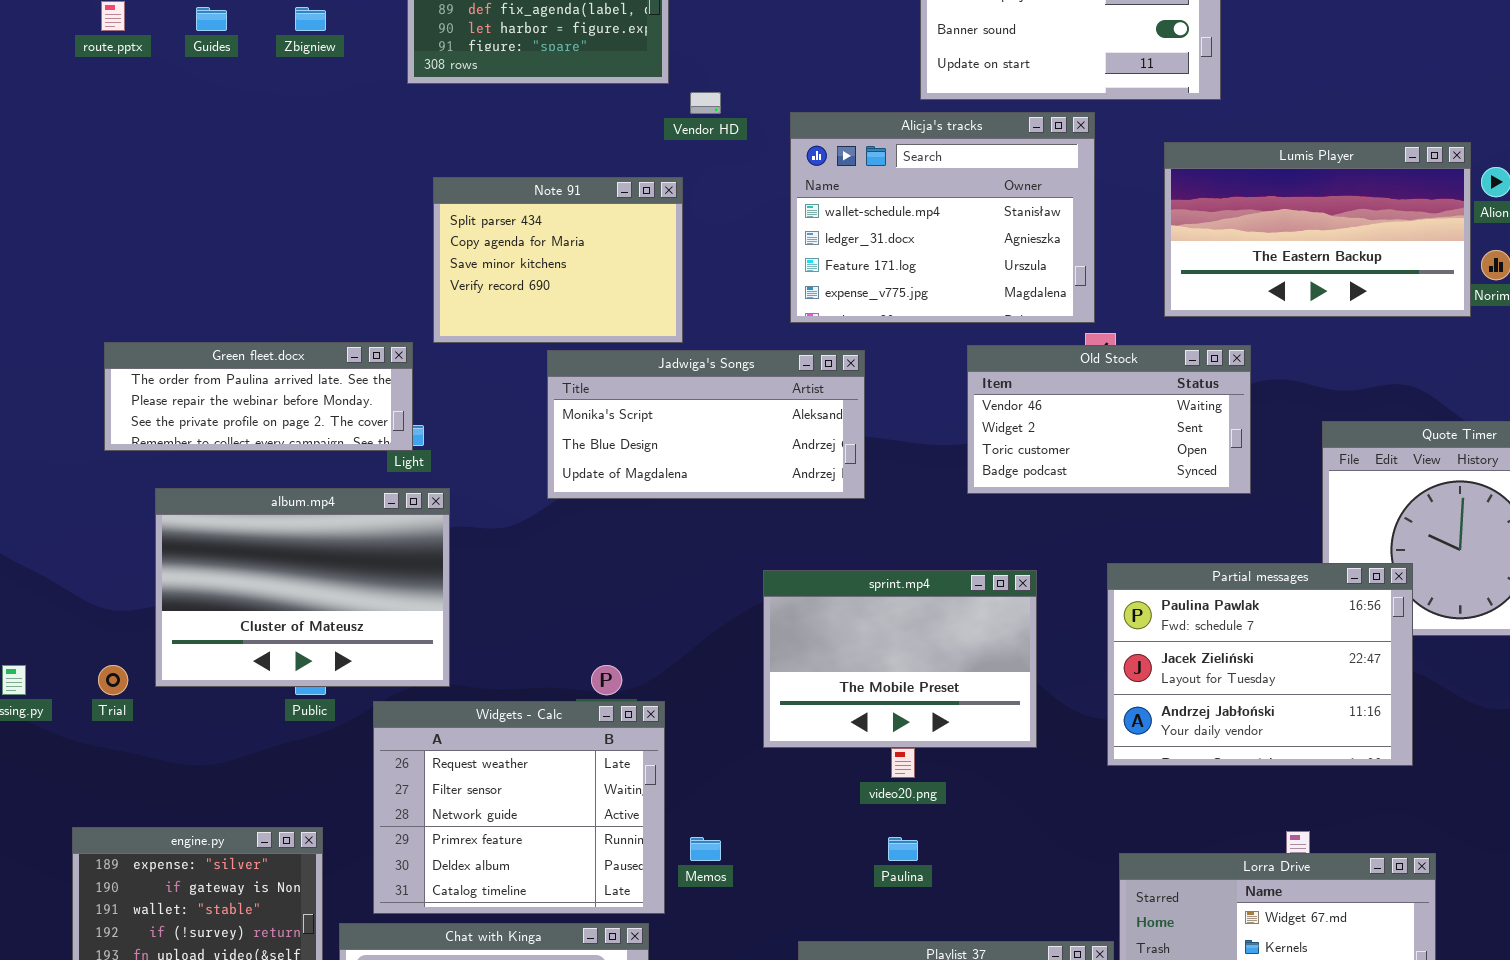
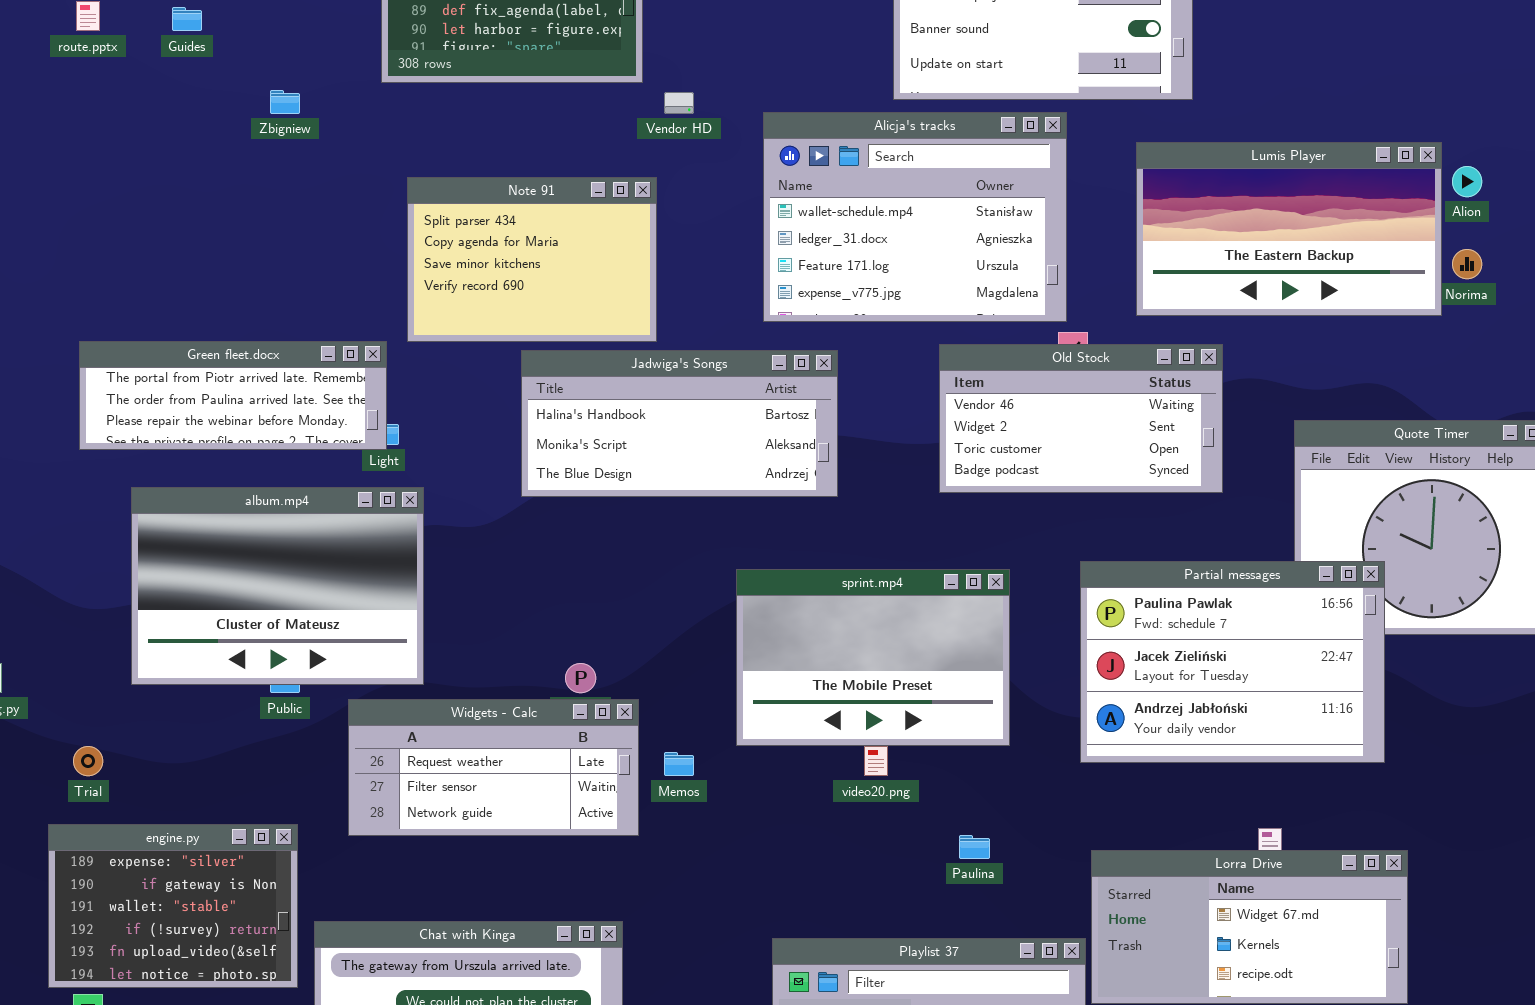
Zbigniew: [295,7,326,31] -> [270,90,300,114], moved
Green fleet.docx: [104,342,413,451] -> [79,341,387,450], scrolled up 1 row
Jadwiga's Songs: [547,350,865,499] -> [521,350,838,497], scrolled up 1 row
Trial: [98,665,128,695] -> [73,746,103,776], moved
Widgets - Calc: [373,701,665,914] -> [348,699,639,836], resized
Memos: [690,837,721,861] -> [664,752,694,776], moved
Paulina: [888,837,918,861] -> [959,835,990,859], moved

